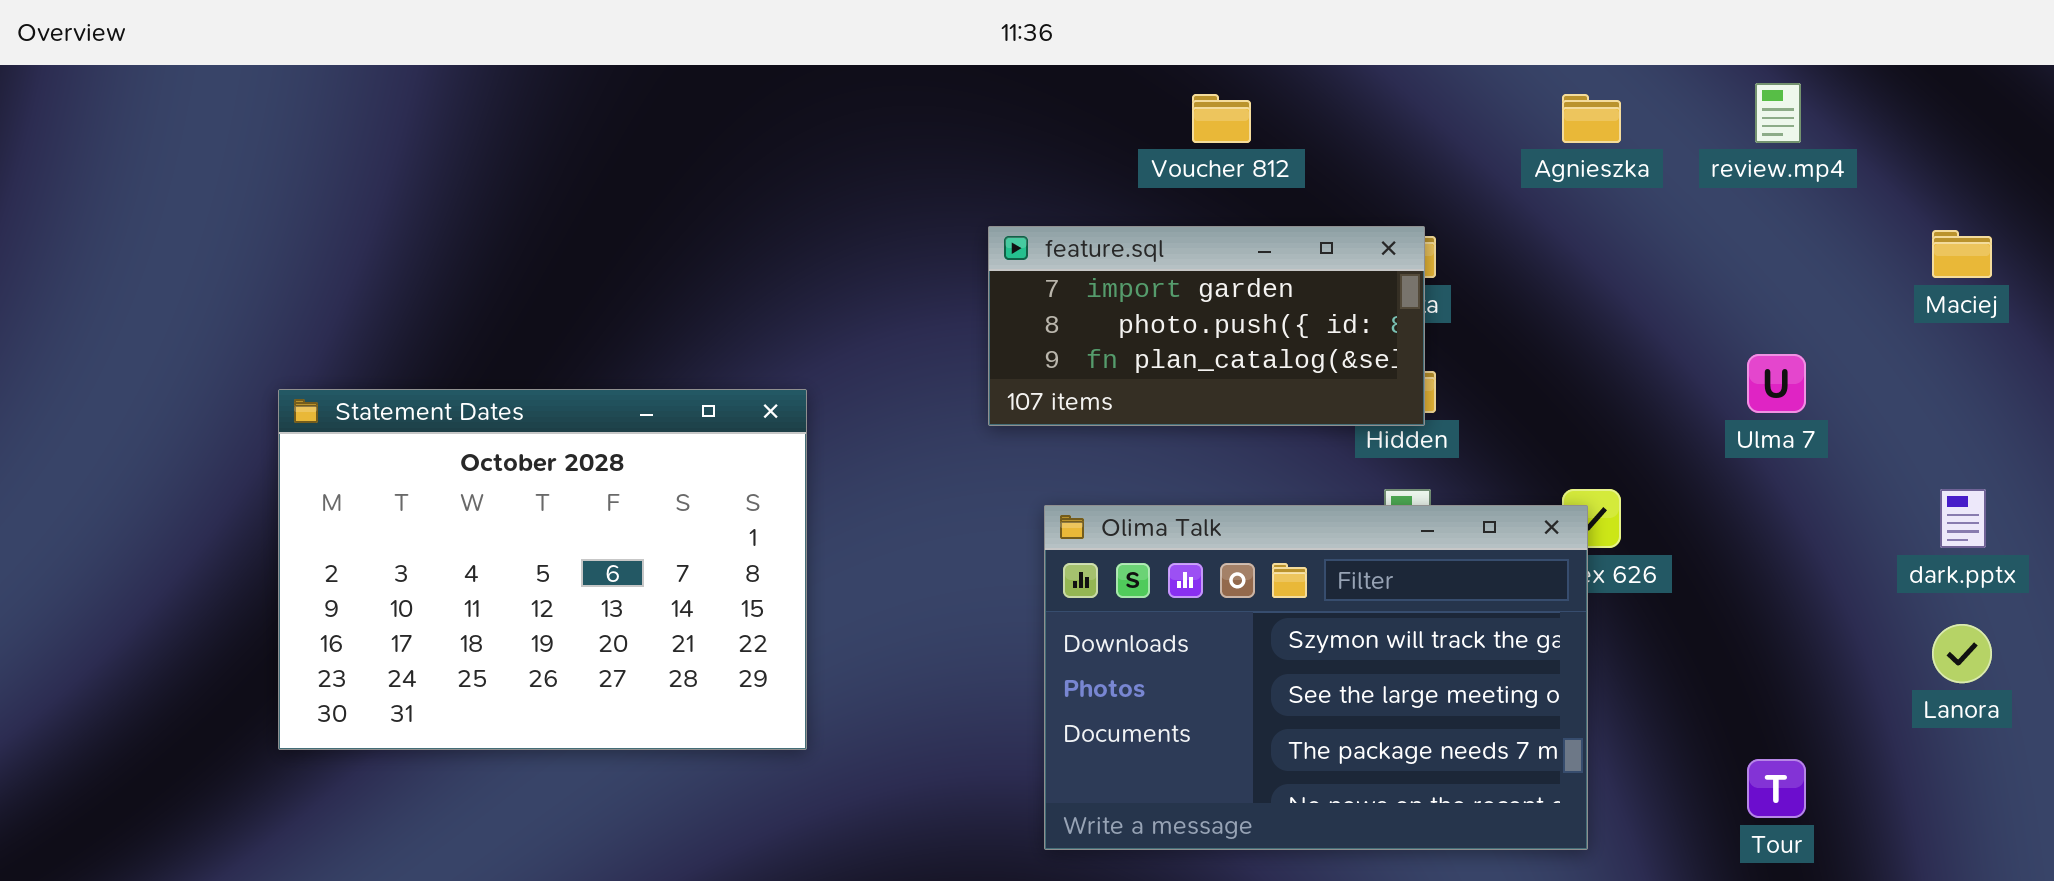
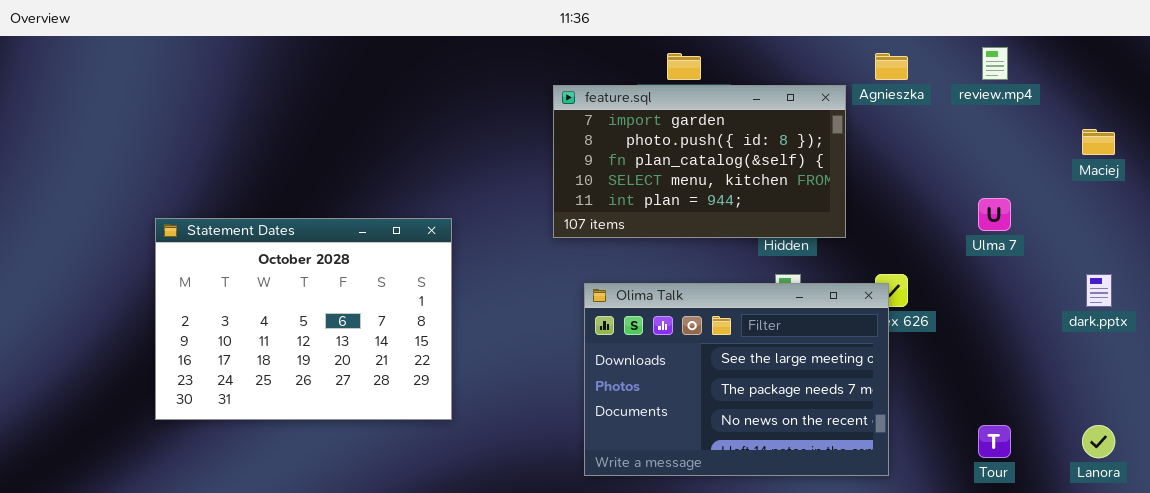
feature.sql: [988,226,1425,426] -> [553,85,846,238], resized
Olima Talk: [1044,505,1588,850] -> [584,283,889,476], scrolled down 1 row
Lanora: [1932,624,1992,683] -> [1082,425,1115,458], moved

